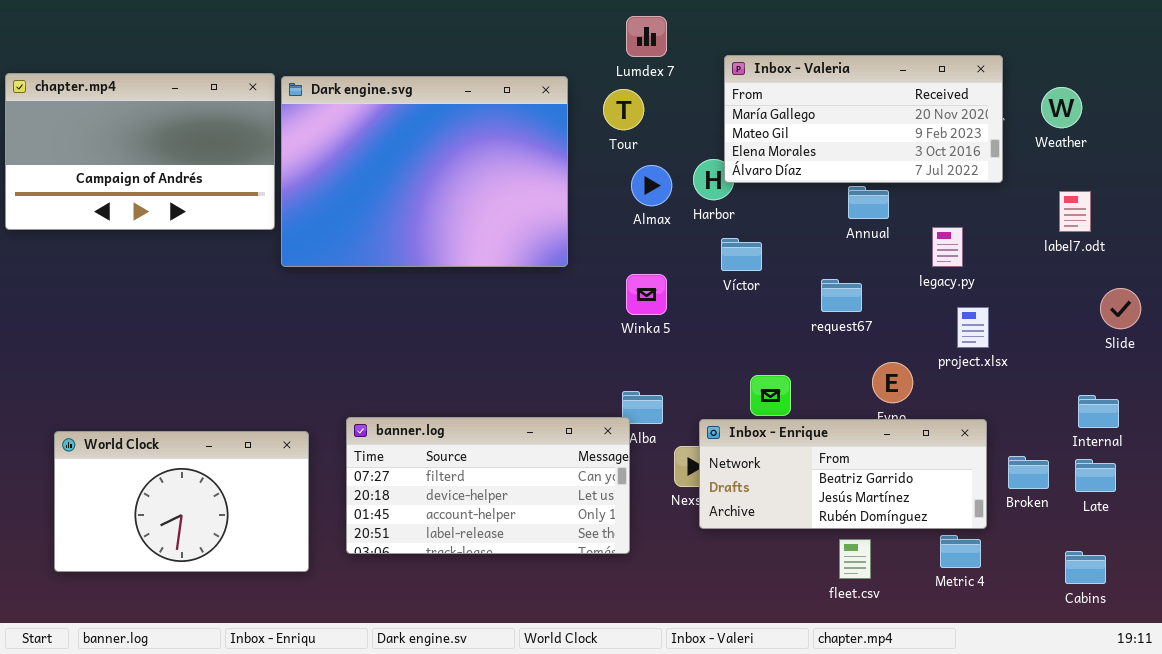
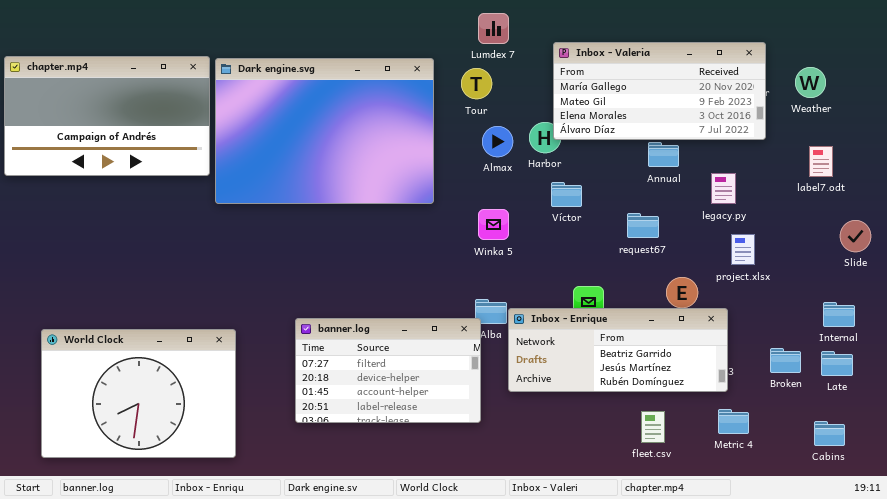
banner.log: [346,417,630,554] -> [295,318,481,423], resized
Inbox - Enrique: [699,419,987,529] -> [508,308,728,392], moved
World Clock: [54,431,309,572] -> [41,329,236,458], resized

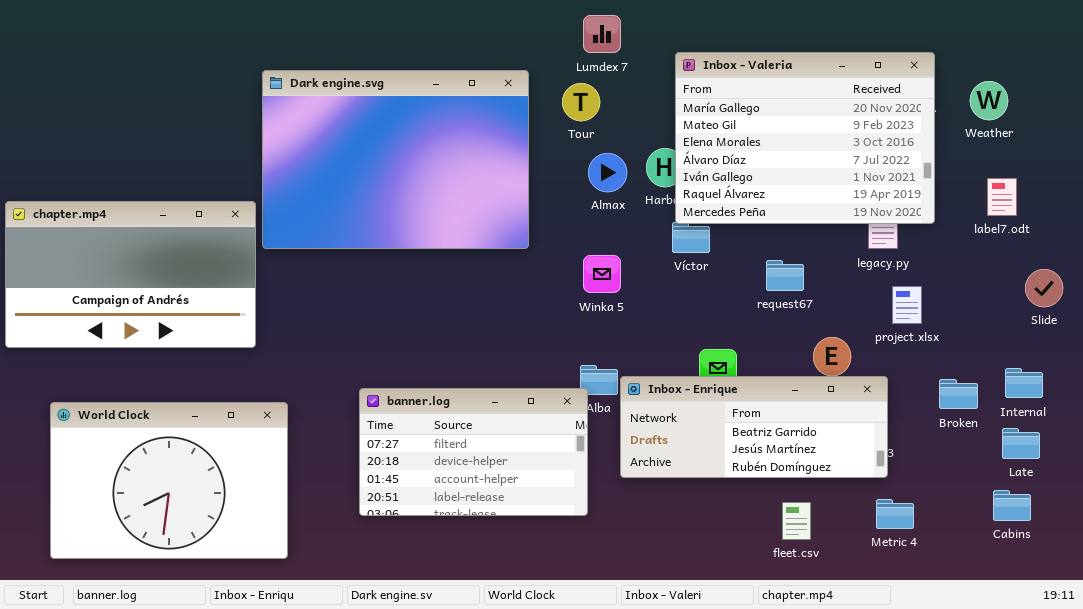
Inbox - Valeria: [553,42,766,140] -> [675,52,935,224], resized
chapter.mp4: [4,56,210,176] -> [5,201,256,348], moved
Broken: [770,348,801,373] -> [939,379,978,409], moved
Cabins: [814,421,845,446] -> [993,490,1031,521], moved

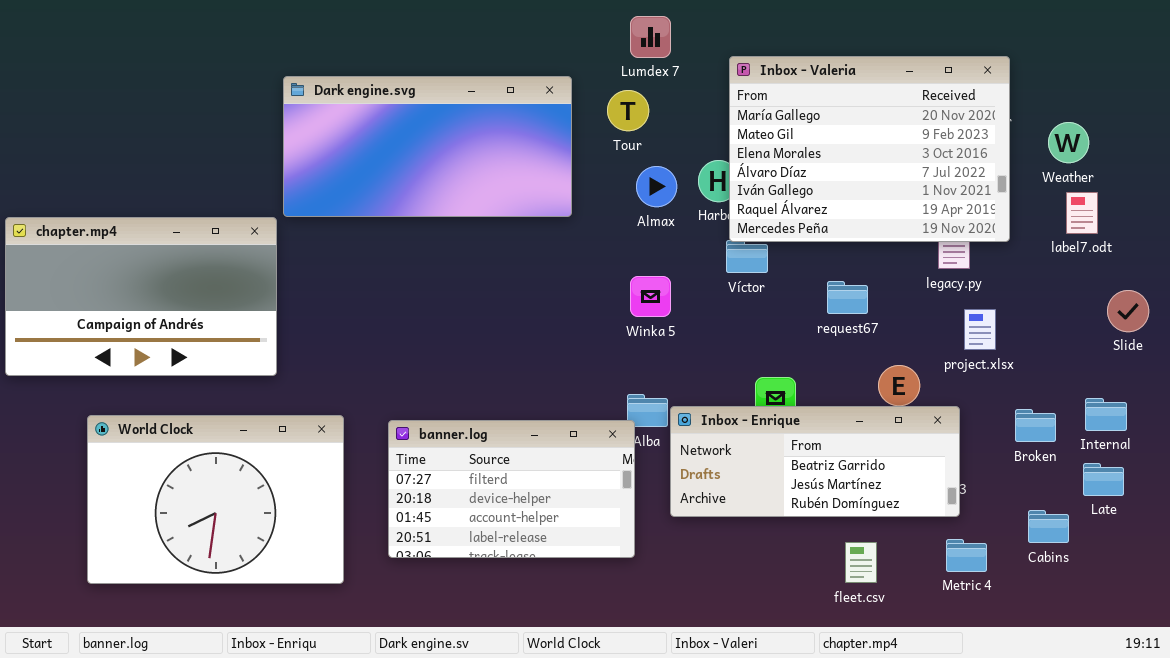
Dark engine.svg: [262,70,529,249] -> [283,76,572,217], resized
Weather: [970,81,1008,120] -> [1048,122,1089,163], moved
World Clock: [50,402,288,559] -> [87,415,344,584], moved
Cabins: [993,490,1031,521] -> [1028,510,1069,543], moved

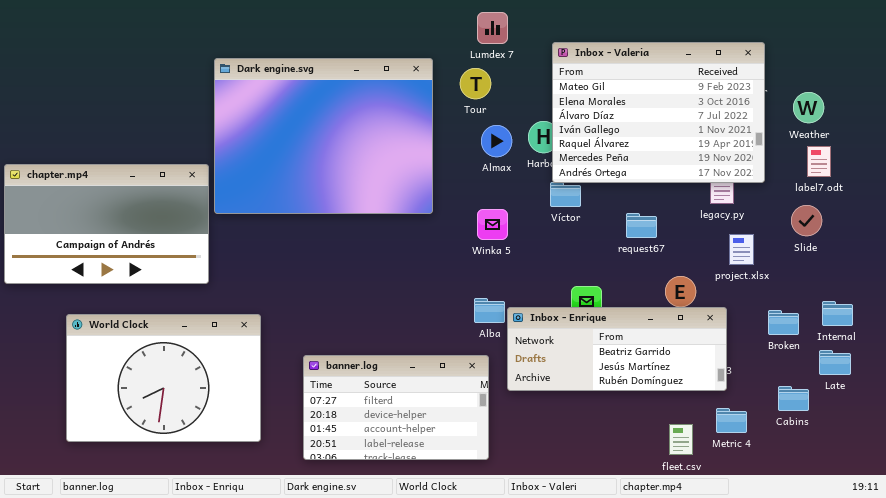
Inbox - Valeria: [729,56,1010,242] -> [552,42,765,183], scrolled down 1 row
Dark engine.svg: [283,76,572,217] -> [214,58,433,214], resized
Slide: [1107,290,1149,332] -> [791,205,822,236], moved
banner.log: [388,420,635,558] -> [303,355,489,460], moved
fleet.csv: [845,542,877,583] -> [669,424,693,455], moved

